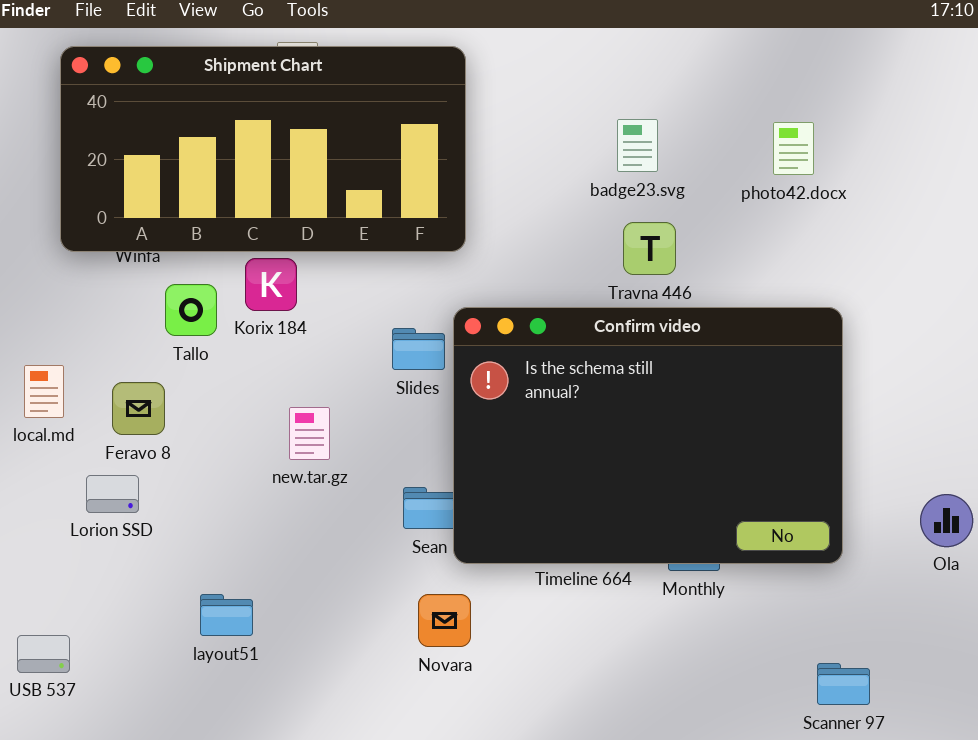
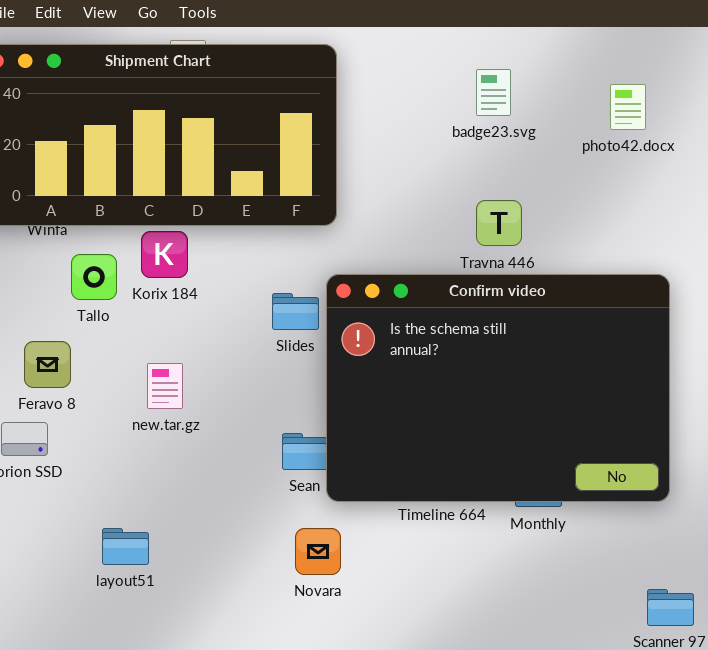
badge23.svg: [617,119,658,172] -> [476,69,511,116], moved
photo42.docx: [773,122,814,175] -> [610,84,646,130], moved
new.tar.gz: [289,407,330,460] -> [147,363,183,409], moved

